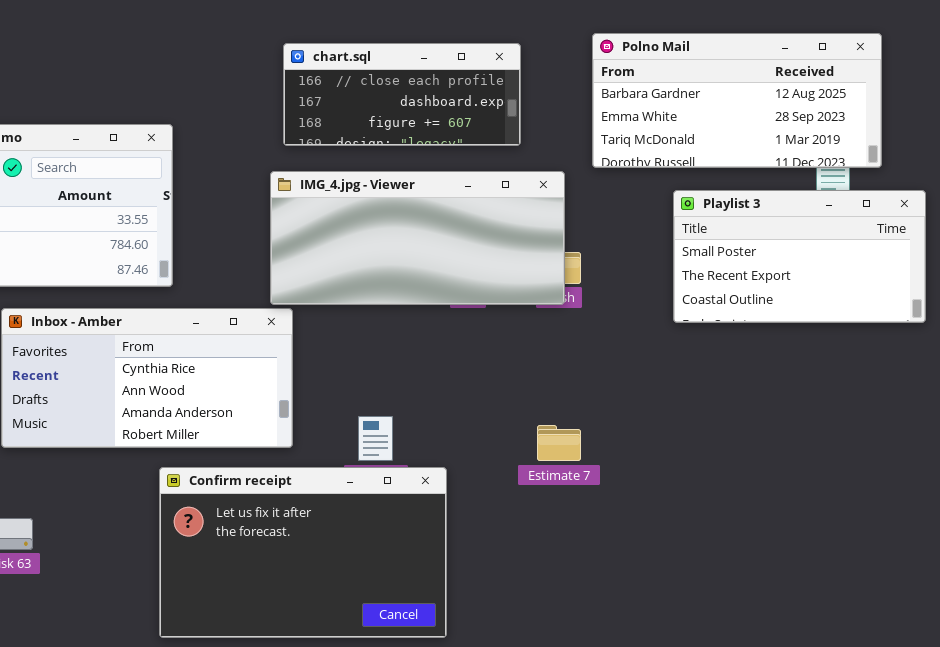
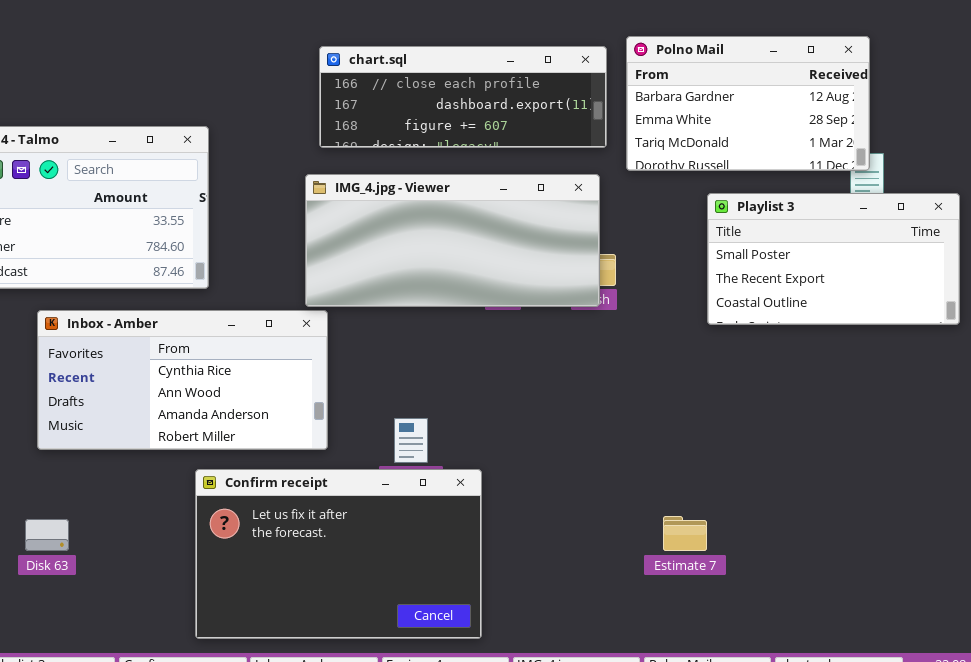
Polno Mail: [592,33,882,168] -> [626,36,870,171], resized
chart.sql: [283,43,521,146] -> [319,46,607,148], resized
Estimate 7: [537,425,581,461] -> [663,516,707,551], moved

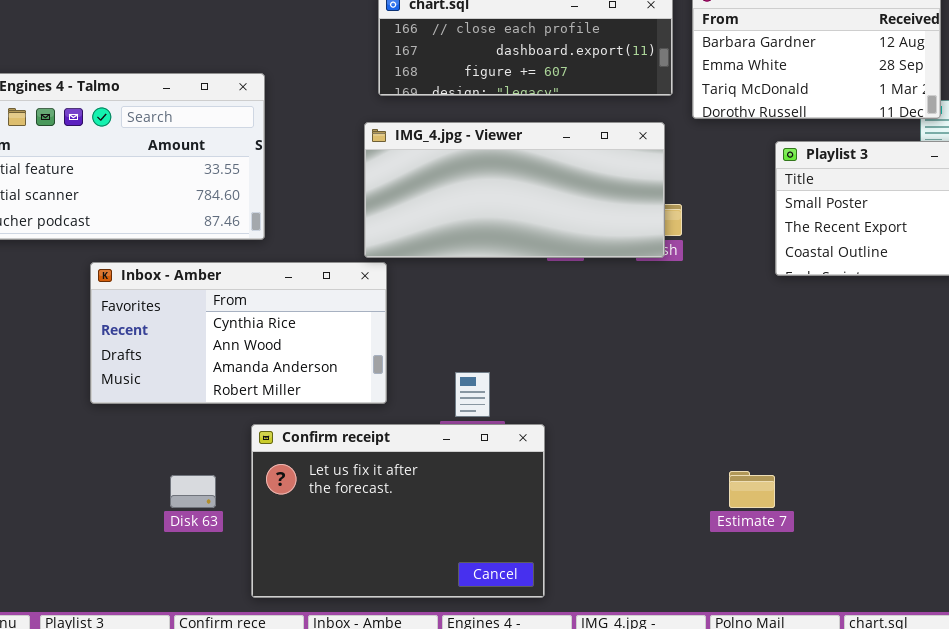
Disk 63: [25,519,69,551] -> [170,475,216,508], moved

